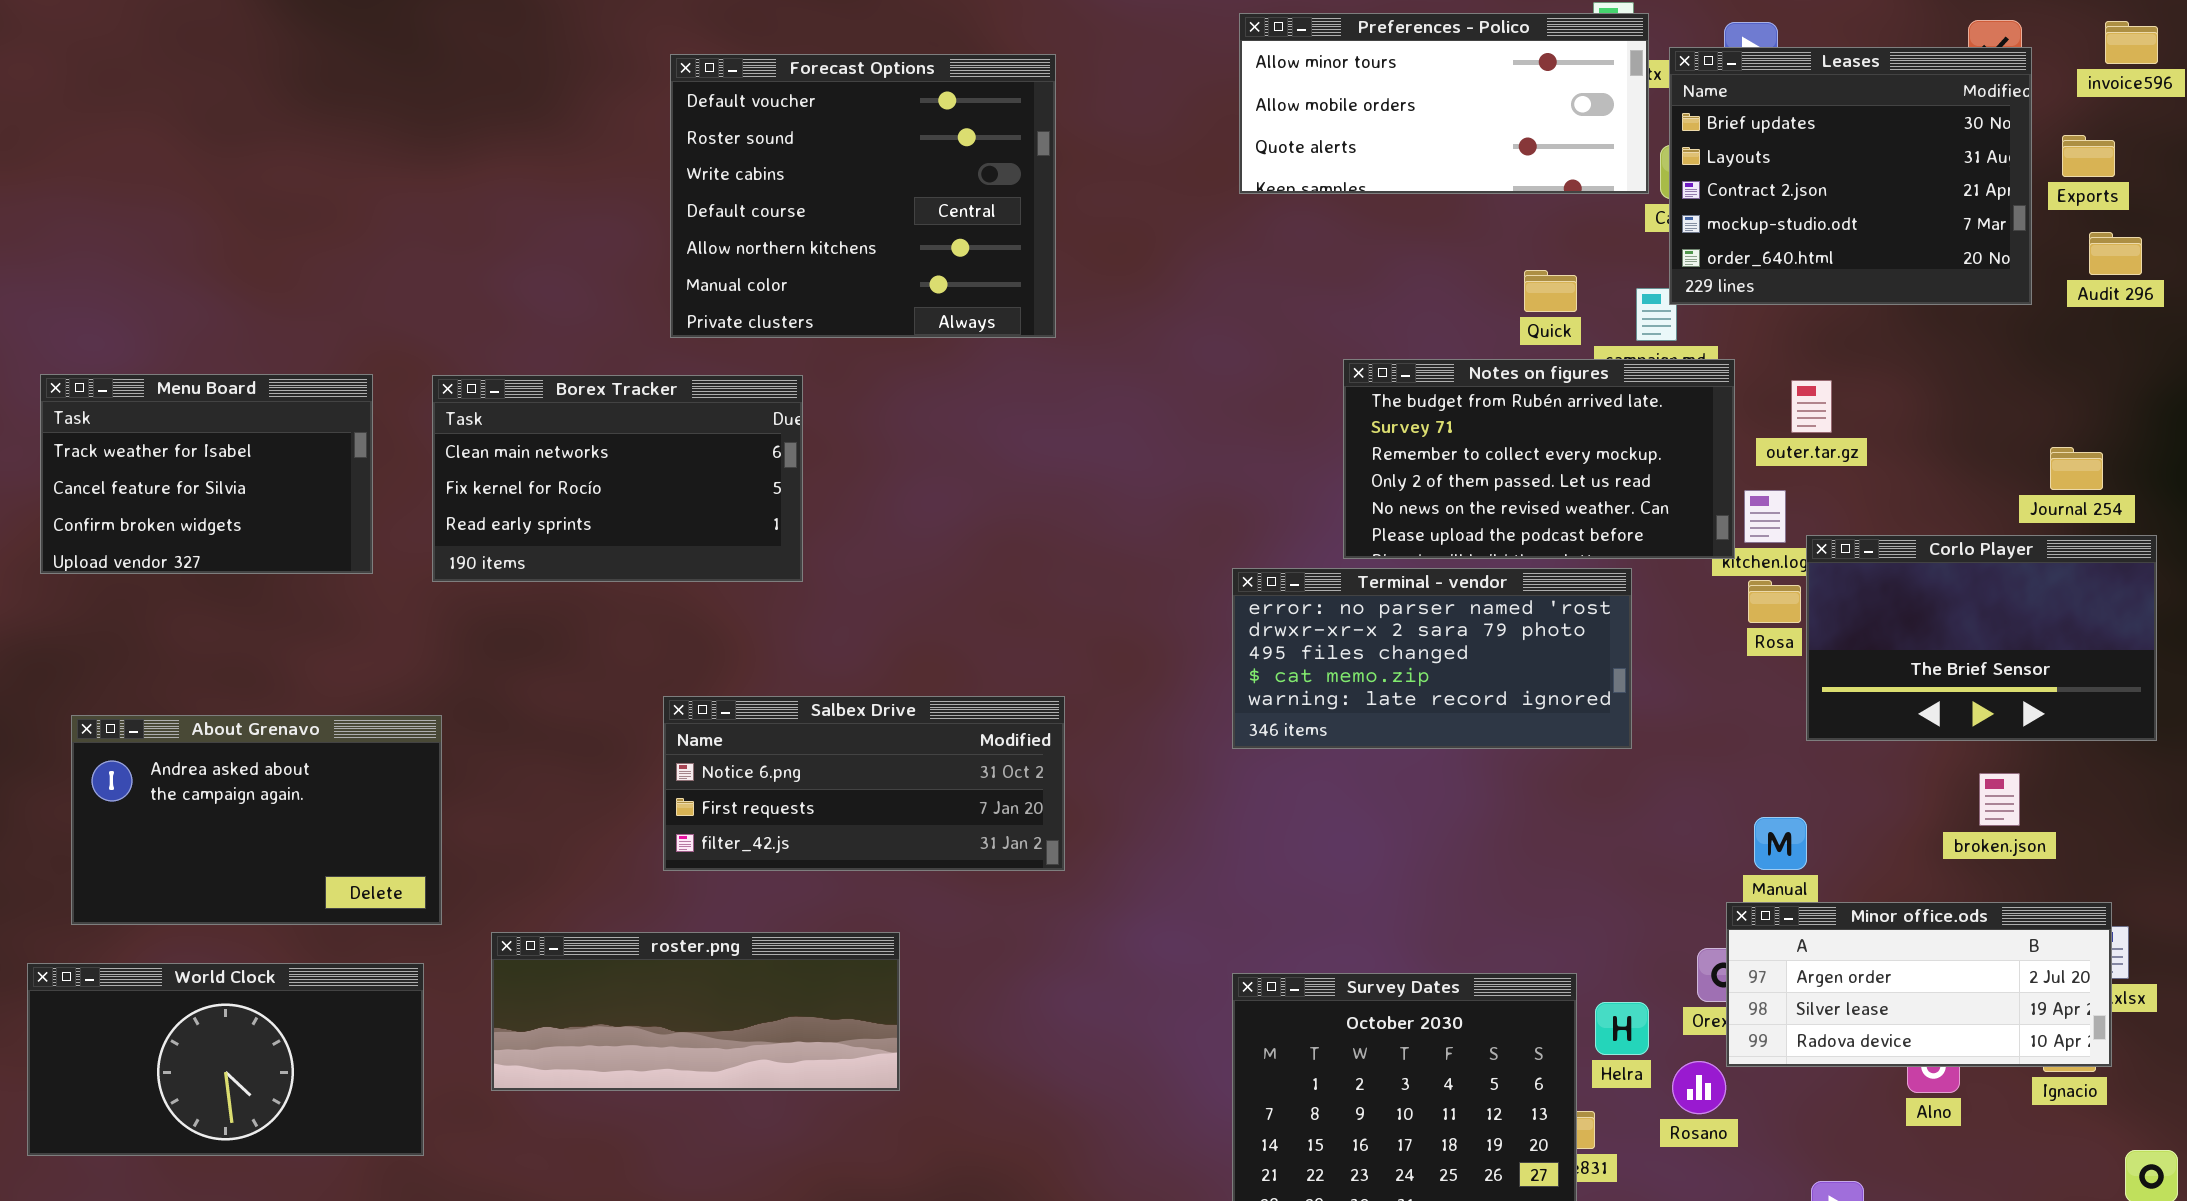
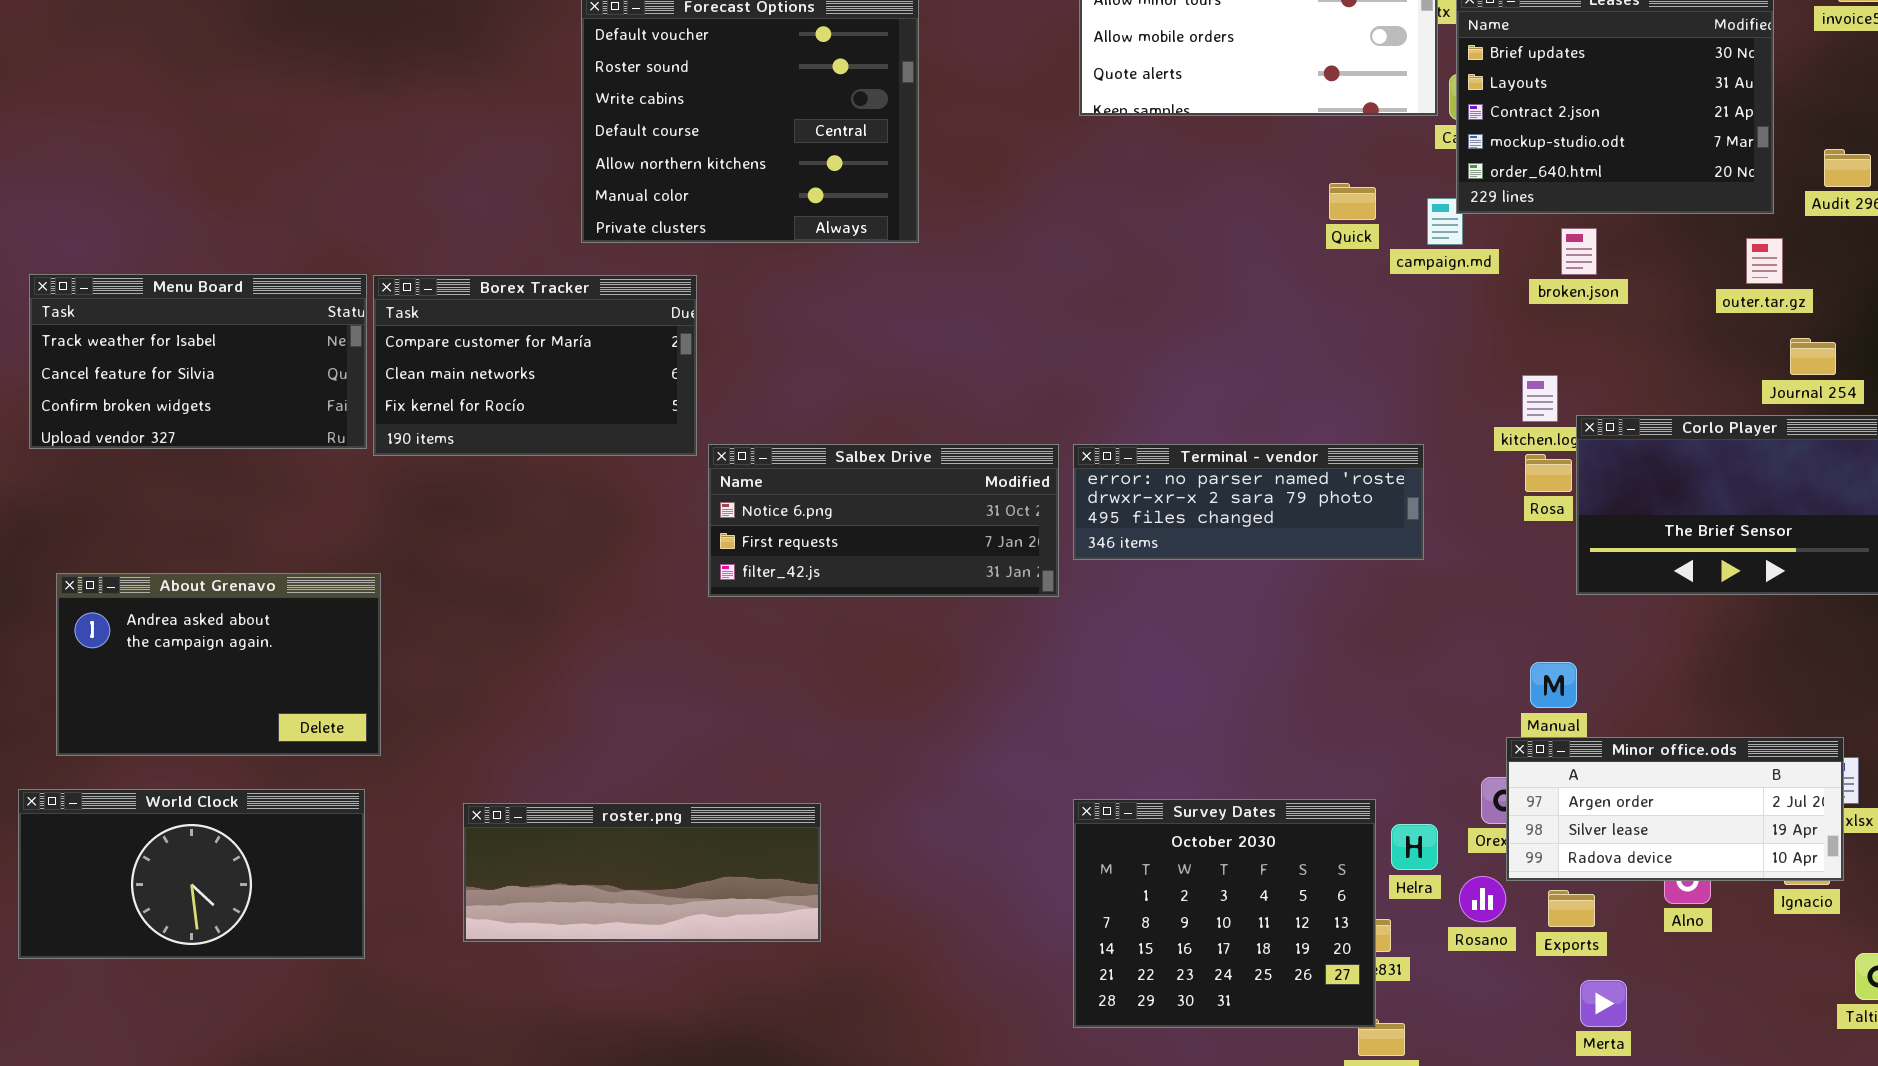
Exports: [2062,135,2115,177] -> [1548,890,1595,927], moved
Notes on figures: [1343,359,1735,559] -> none, closed
Menu Board: [40,374,373,574] -> [29,274,367,449], resized
Borex Tracker: [432,375,803,582] -> [373,275,697,456], scrolled up 1 row
outer.tar.gz: [1791,380,1832,433] -> [1746,238,1783,284], moved
Terminal - vendor: [1232,568,1632,749] -> [1073,444,1424,560], resized
Salbex Drive: [663,696,1065,871] -> [708,444,1059,597], moved
broken.json: [1979,773,2020,826] -> [1561,228,1597,275], moved
roster.png: [491,932,900,1091] -> [463,803,821,942], moved

